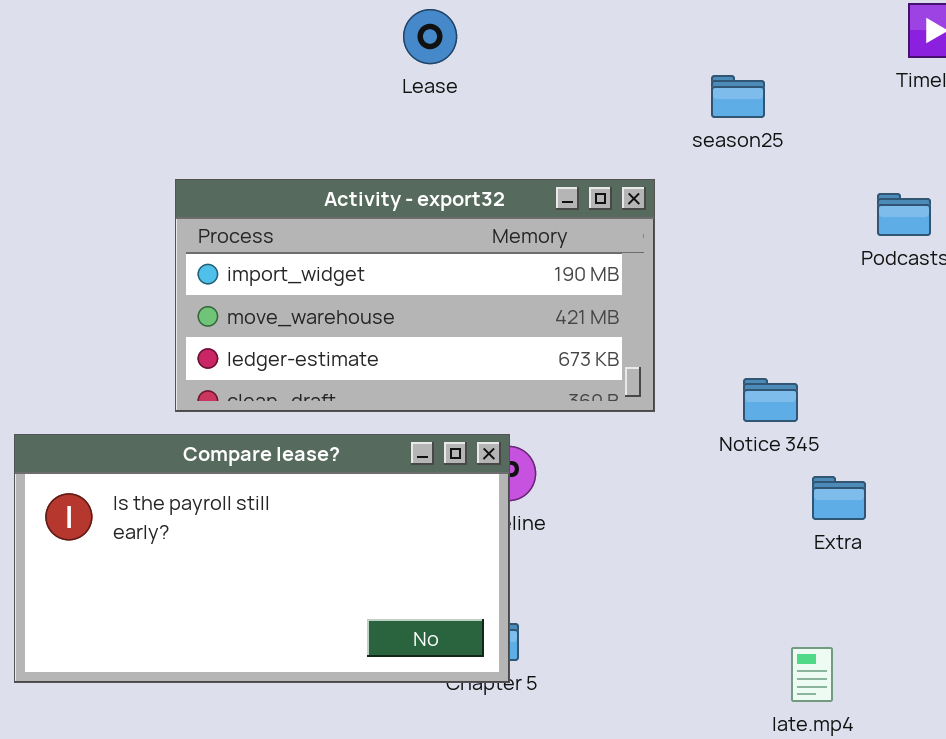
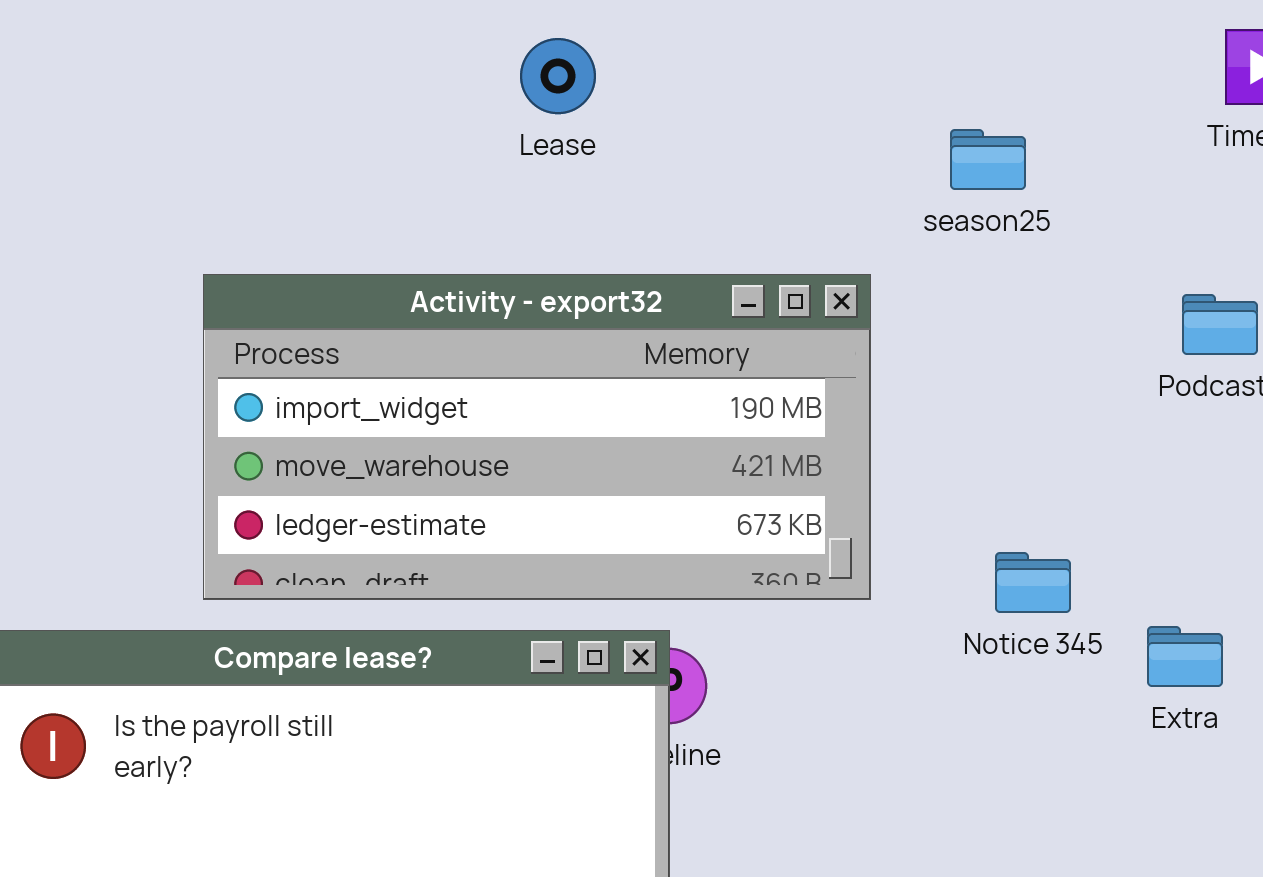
Extra: [812,476,866,520] -> [1147,626,1223,687], moved

